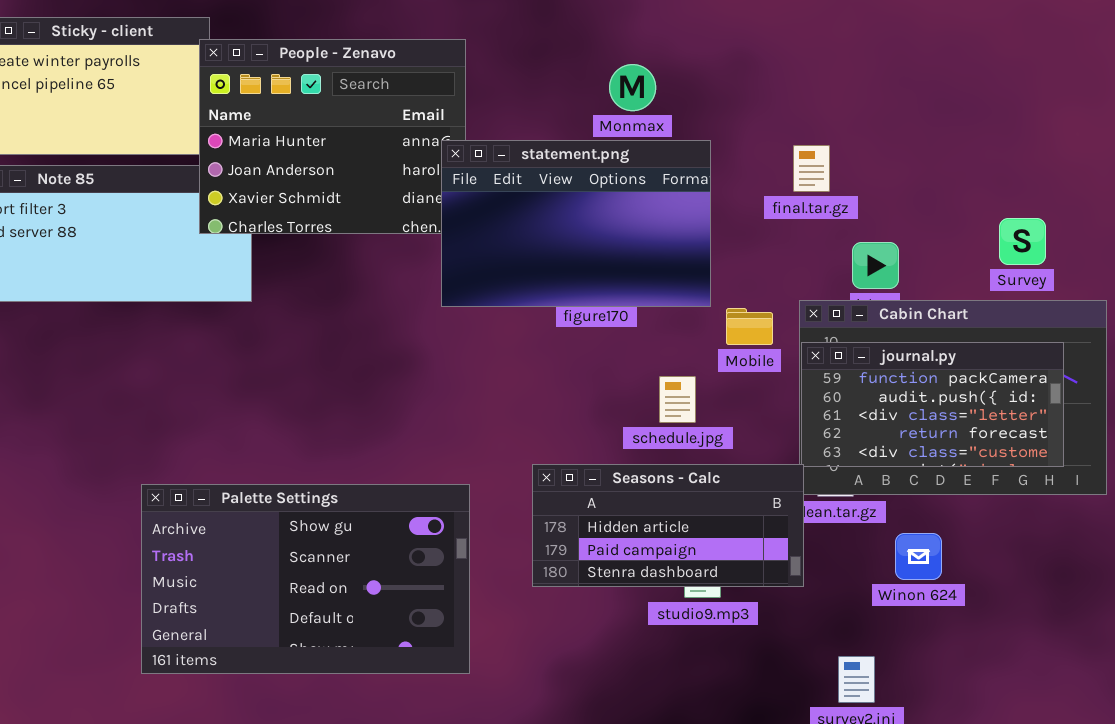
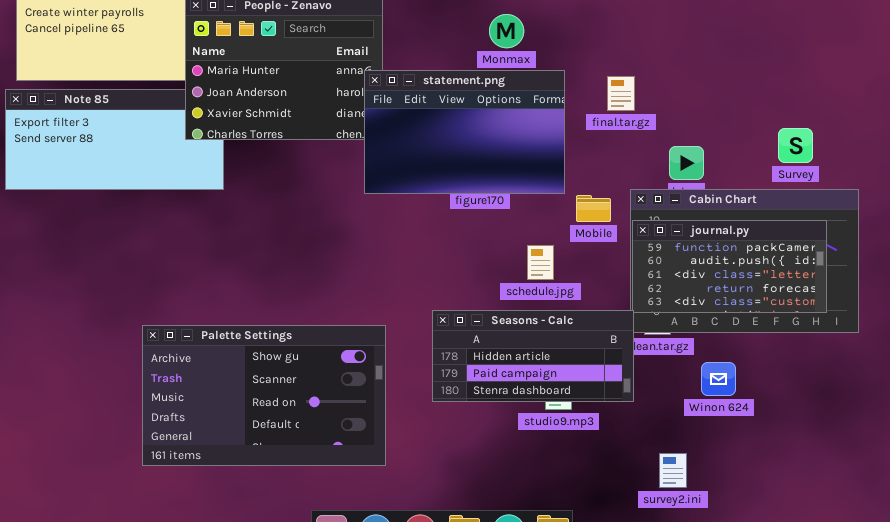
final.tar.gz: [793,145,830,192] -> [607,76,635,111], moved

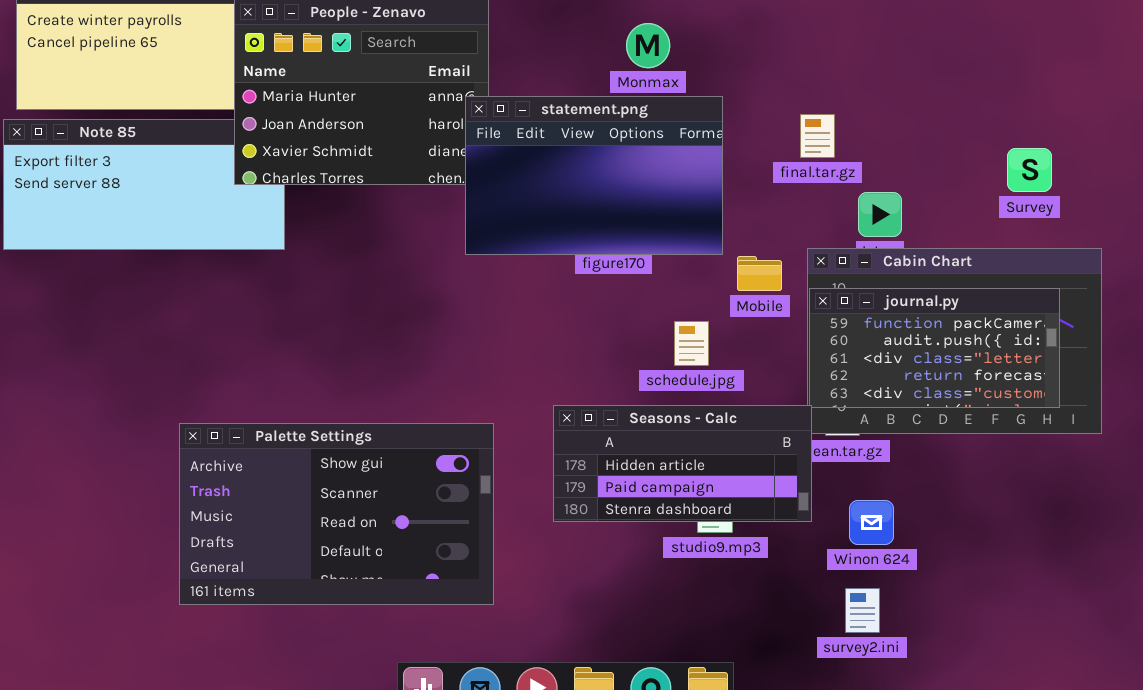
final.tar.gz: [607,76,635,111] -> [800,114,835,158], moved
Survey: [778,128,813,163] -> [1007,148,1052,192], moved
Winon 624: [701,362,736,396] -> [849,500,894,545], moved

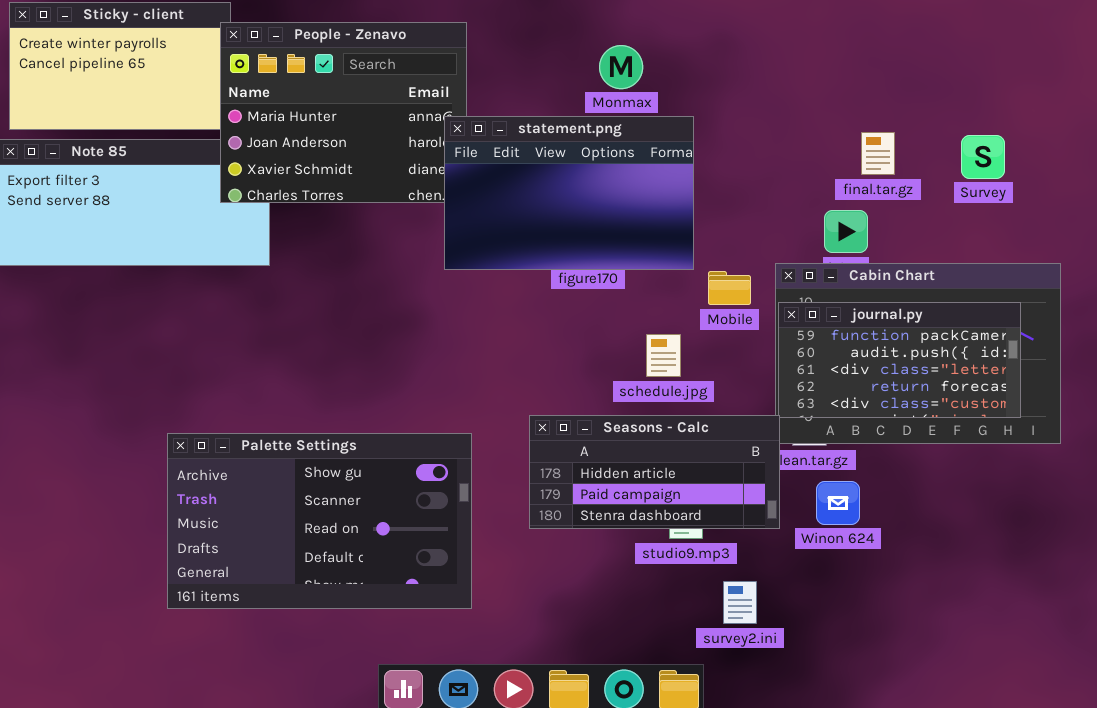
final.tar.gz: [800,114,835,158] -> [861,132,895,175], moved
Survey: [1007,148,1052,192] -> [961,135,1005,179], moved
Winon 624: [849,500,894,545] -> [816,481,860,525], moved
survey2.ini: [845,588,880,633] -> [723,581,757,624], moved

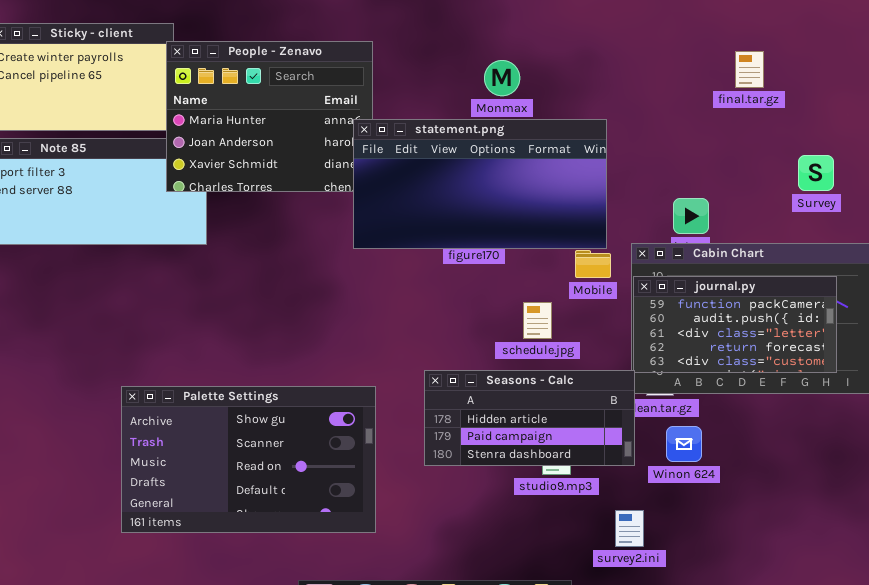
statement.png: [444,116,694,270] -> [353,119,607,249], resized
final.tar.gz: [861,132,895,175] -> [735,51,764,88], moved
Survey: [961,135,1005,179] -> [798,155,834,191], moved
survey2.ini: [723,581,757,624] -> [615,510,644,547], moved

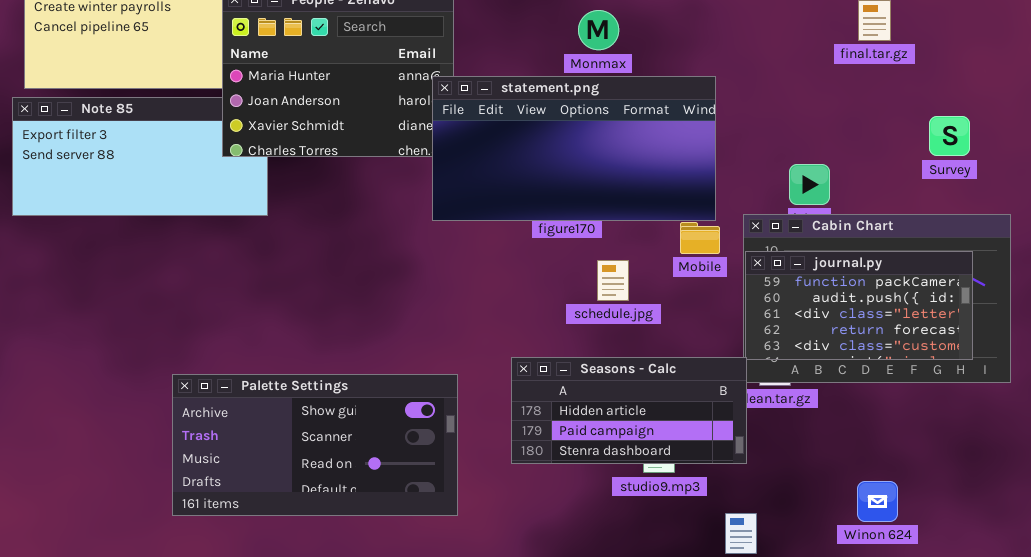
schedule.jpg: [523,302,552,339] -> [597,260,629,301], moved
Palette Settings: [121,386,376,533] -> [172,374,458,516], resized
Winon 624: [666,426,702,462] -> [857,481,898,522], moved

